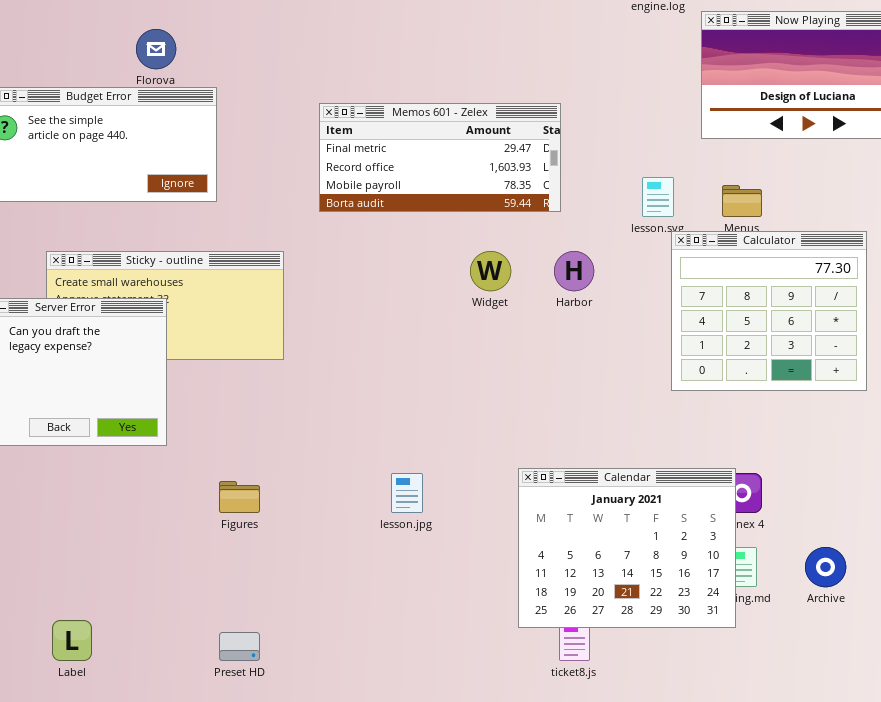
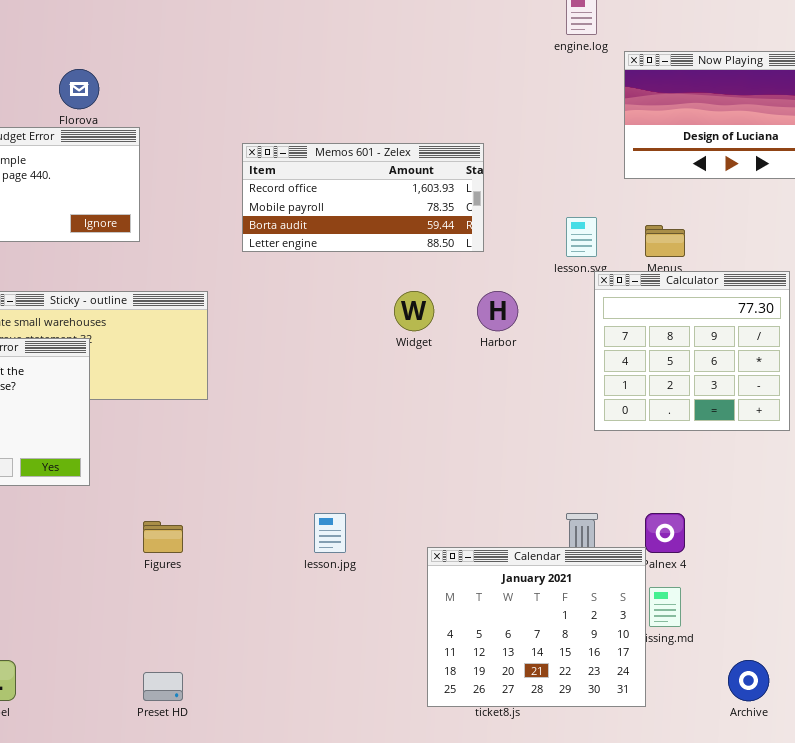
Memos 601 - Zelex: [319,103,561,212] -> [242,143,484,252], scrolled down 1 row
Calendar: [518,468,736,628] -> [427,547,646,707], moved
Archive: [805,547,846,587] -> [728,660,769,701], moved

